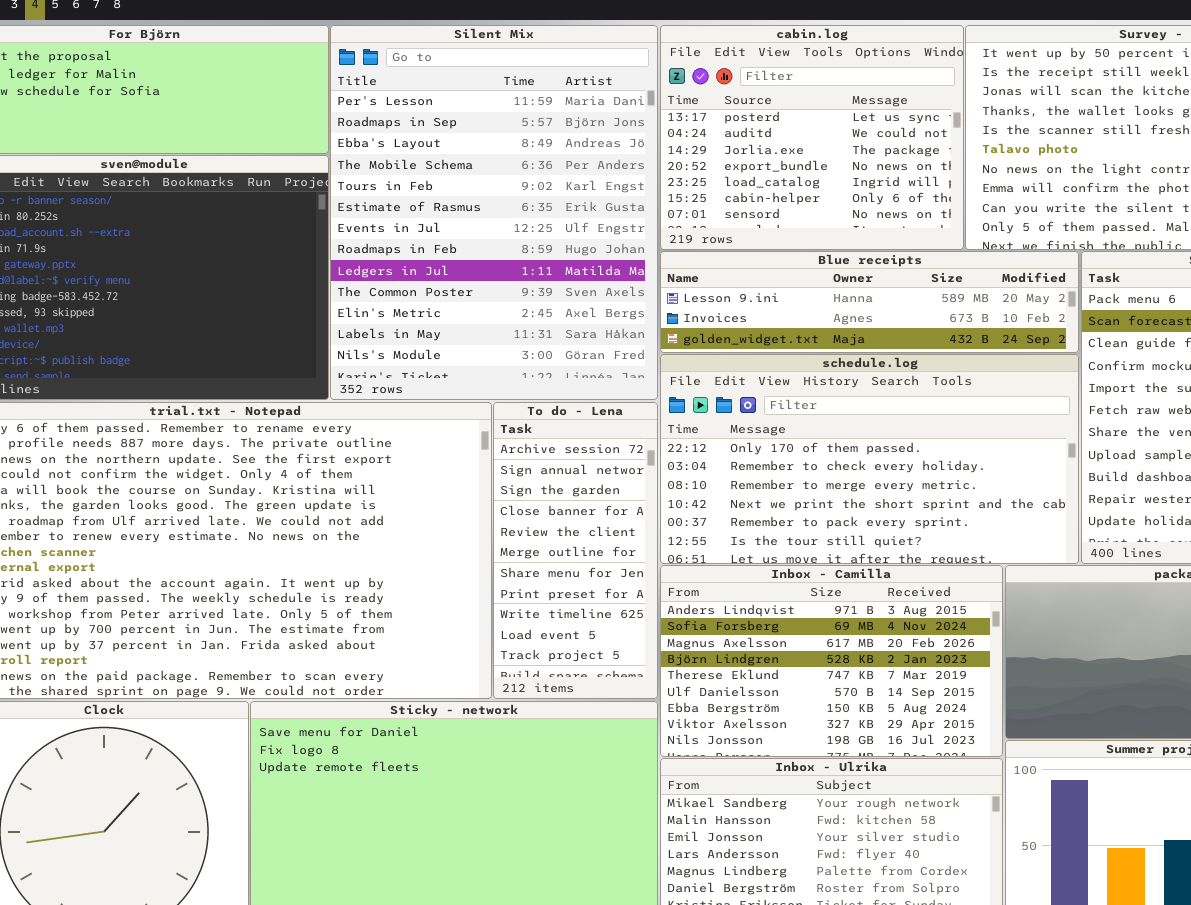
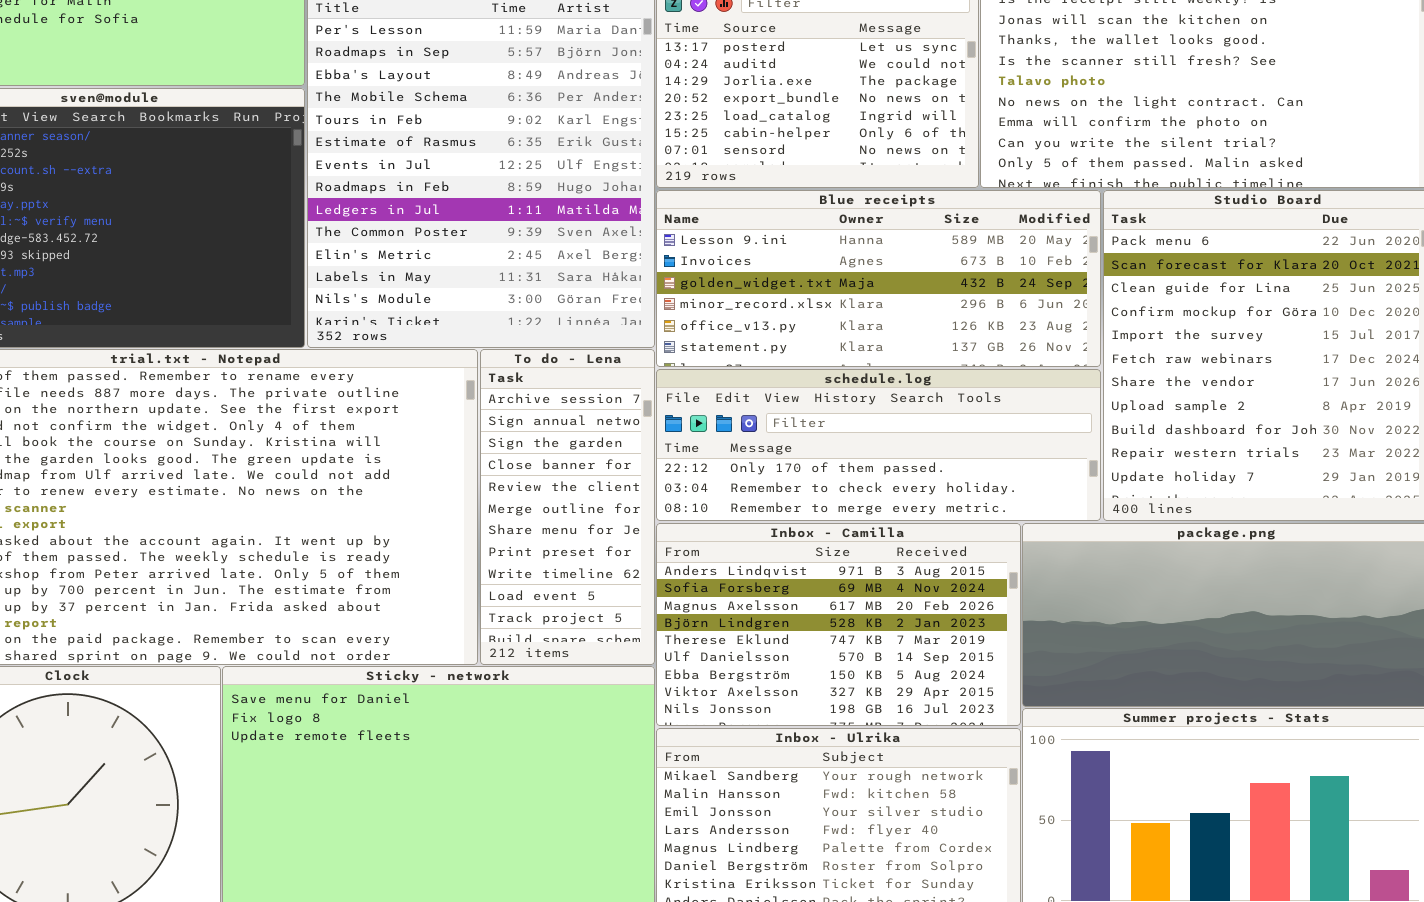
Blue receipts: [660,251,1079,353] -> [656,190,1101,367], resized
schedule.log: [660,354,1079,564] -> [656,369,1101,521], resized

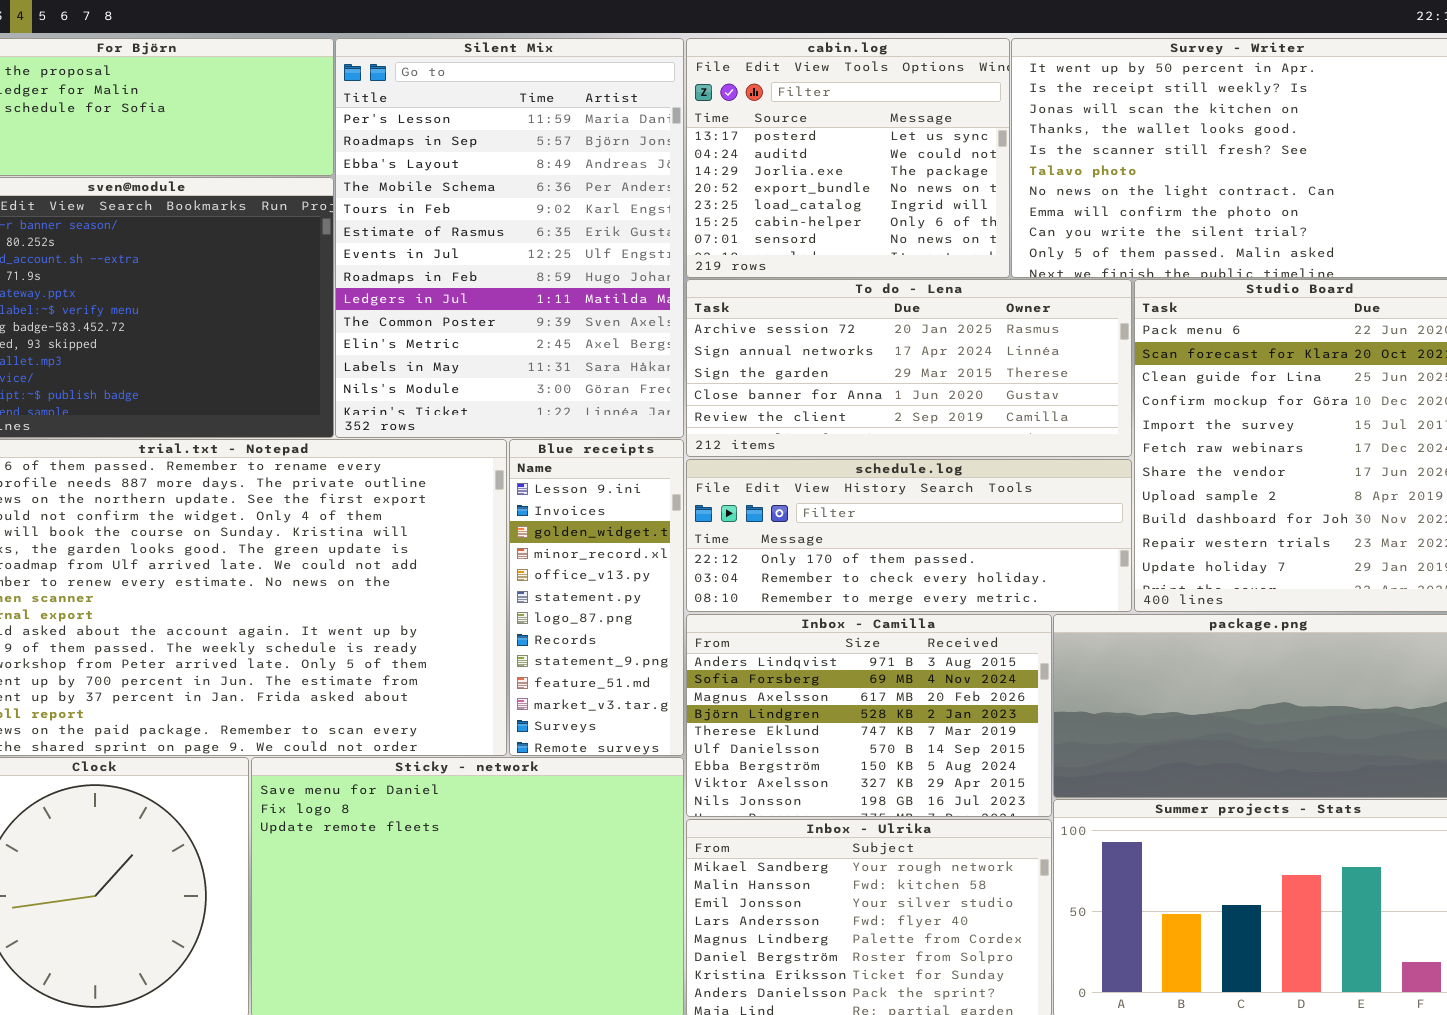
Blue receipts: [656,190,1101,367] -> [509,439,684,756], moved, resized
To do - Lena: [480,349,655,665] -> [686,279,1132,457], moved, resized

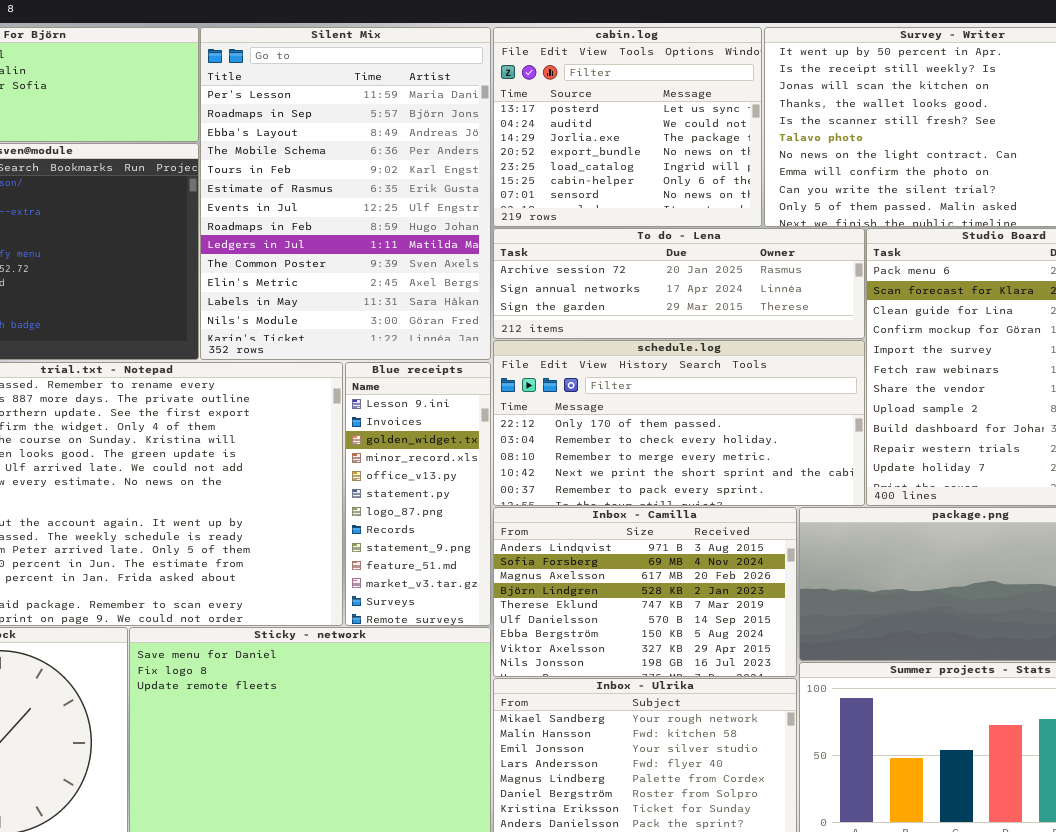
To do - Lena: [686,279,1132,457] -> [493,228,865,339], resized
schedule.log: [686,459,1132,612] -> [493,340,865,506], resized

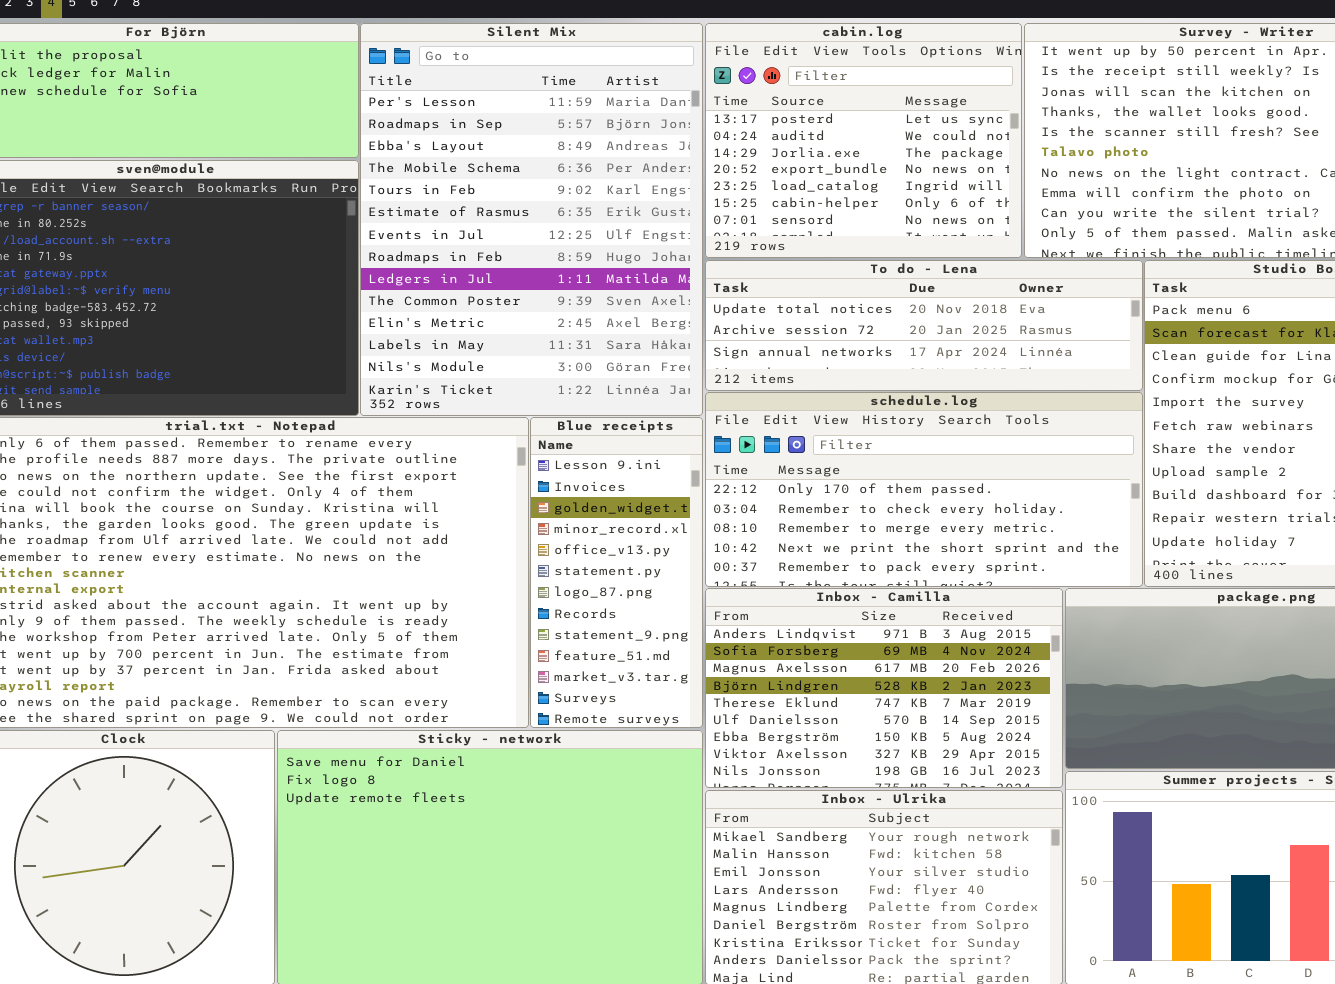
To do - Lena: [493,228,865,339] -> [705,260,1143,391], scrolled up 1 row

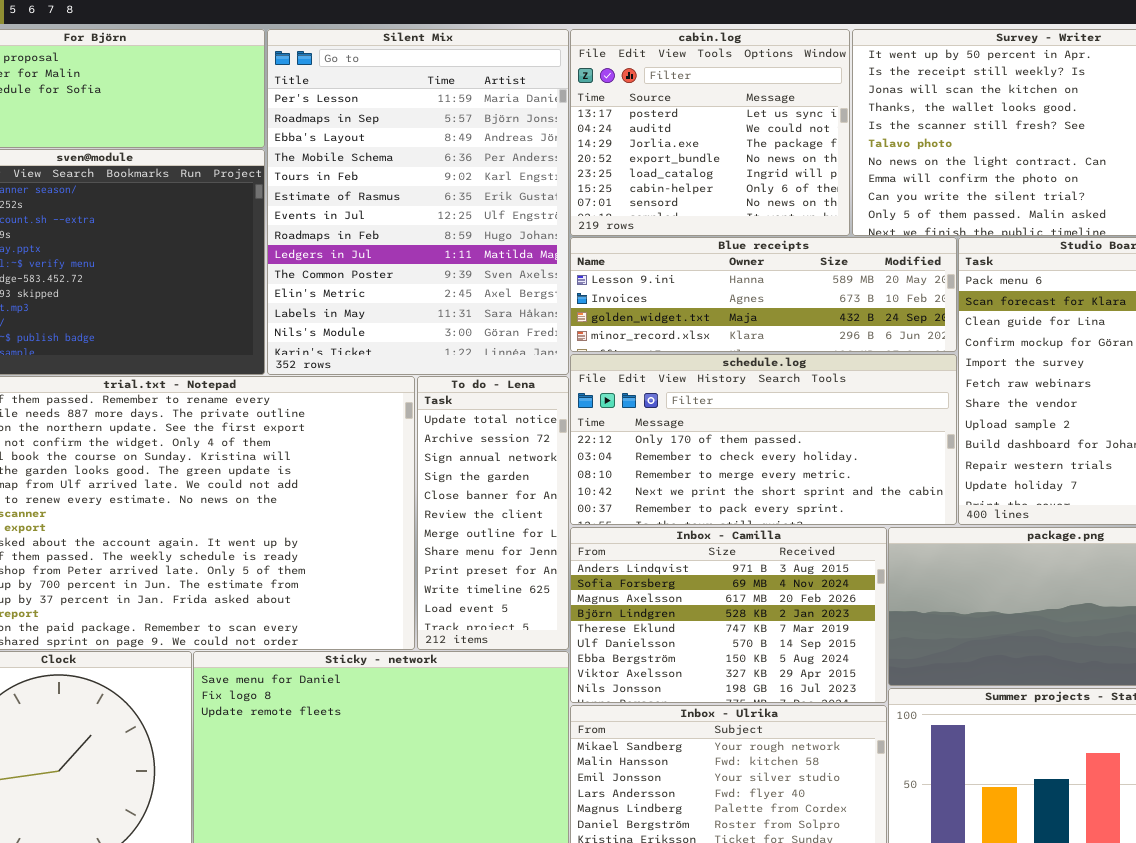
To do - Lena: [705,260,1143,391] -> [417,376,569,650], moved, resized
Blue receipts: [530,417,703,728] -> [570,237,957,352], moved, resized

